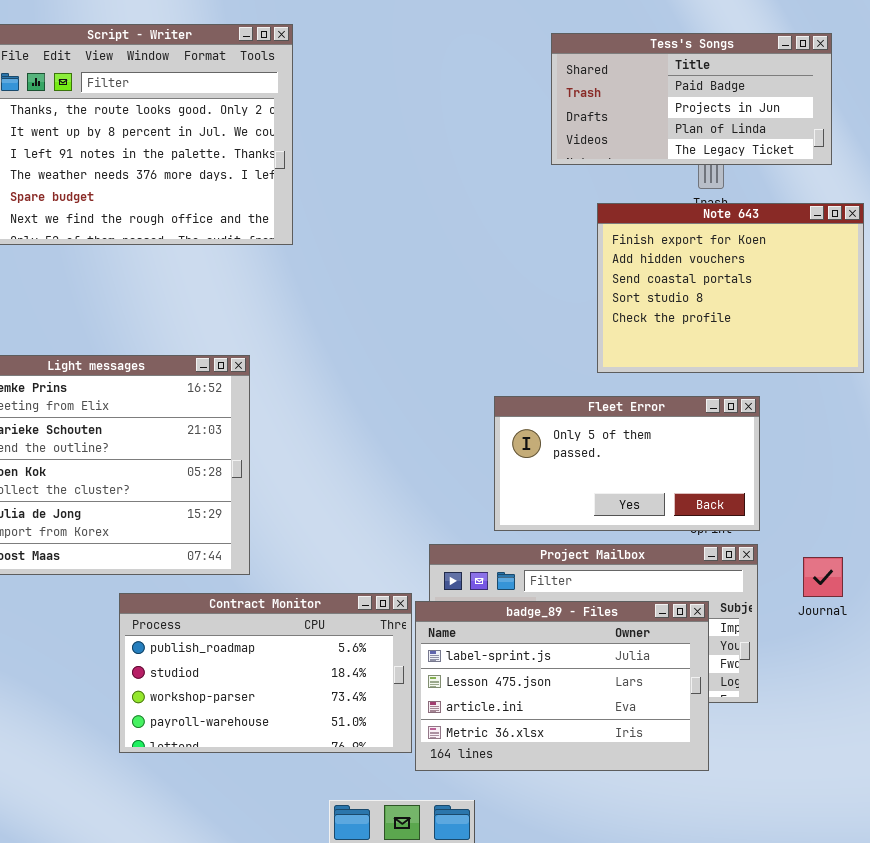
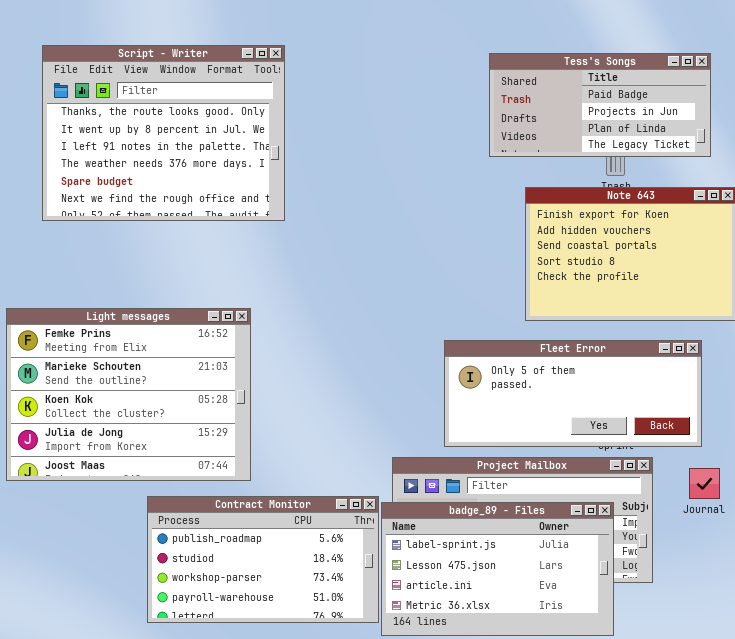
Fleet Error: [494,396,760,531] -> [444,340,702,447], resized

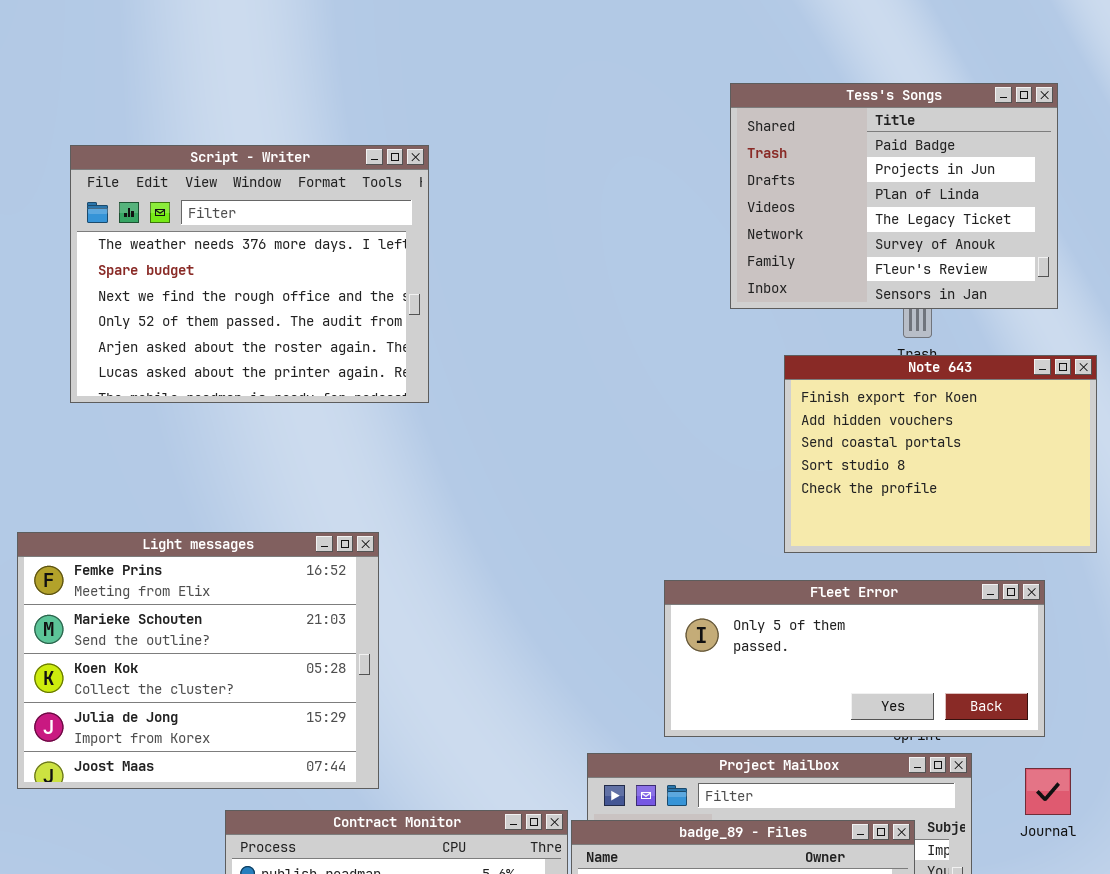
Script - Writer: [42,45,285,221] -> [70,145,429,403], scrolled down 3 rows
Tess's Songs: [489,53,711,157] -> [730,83,1058,309], resized

